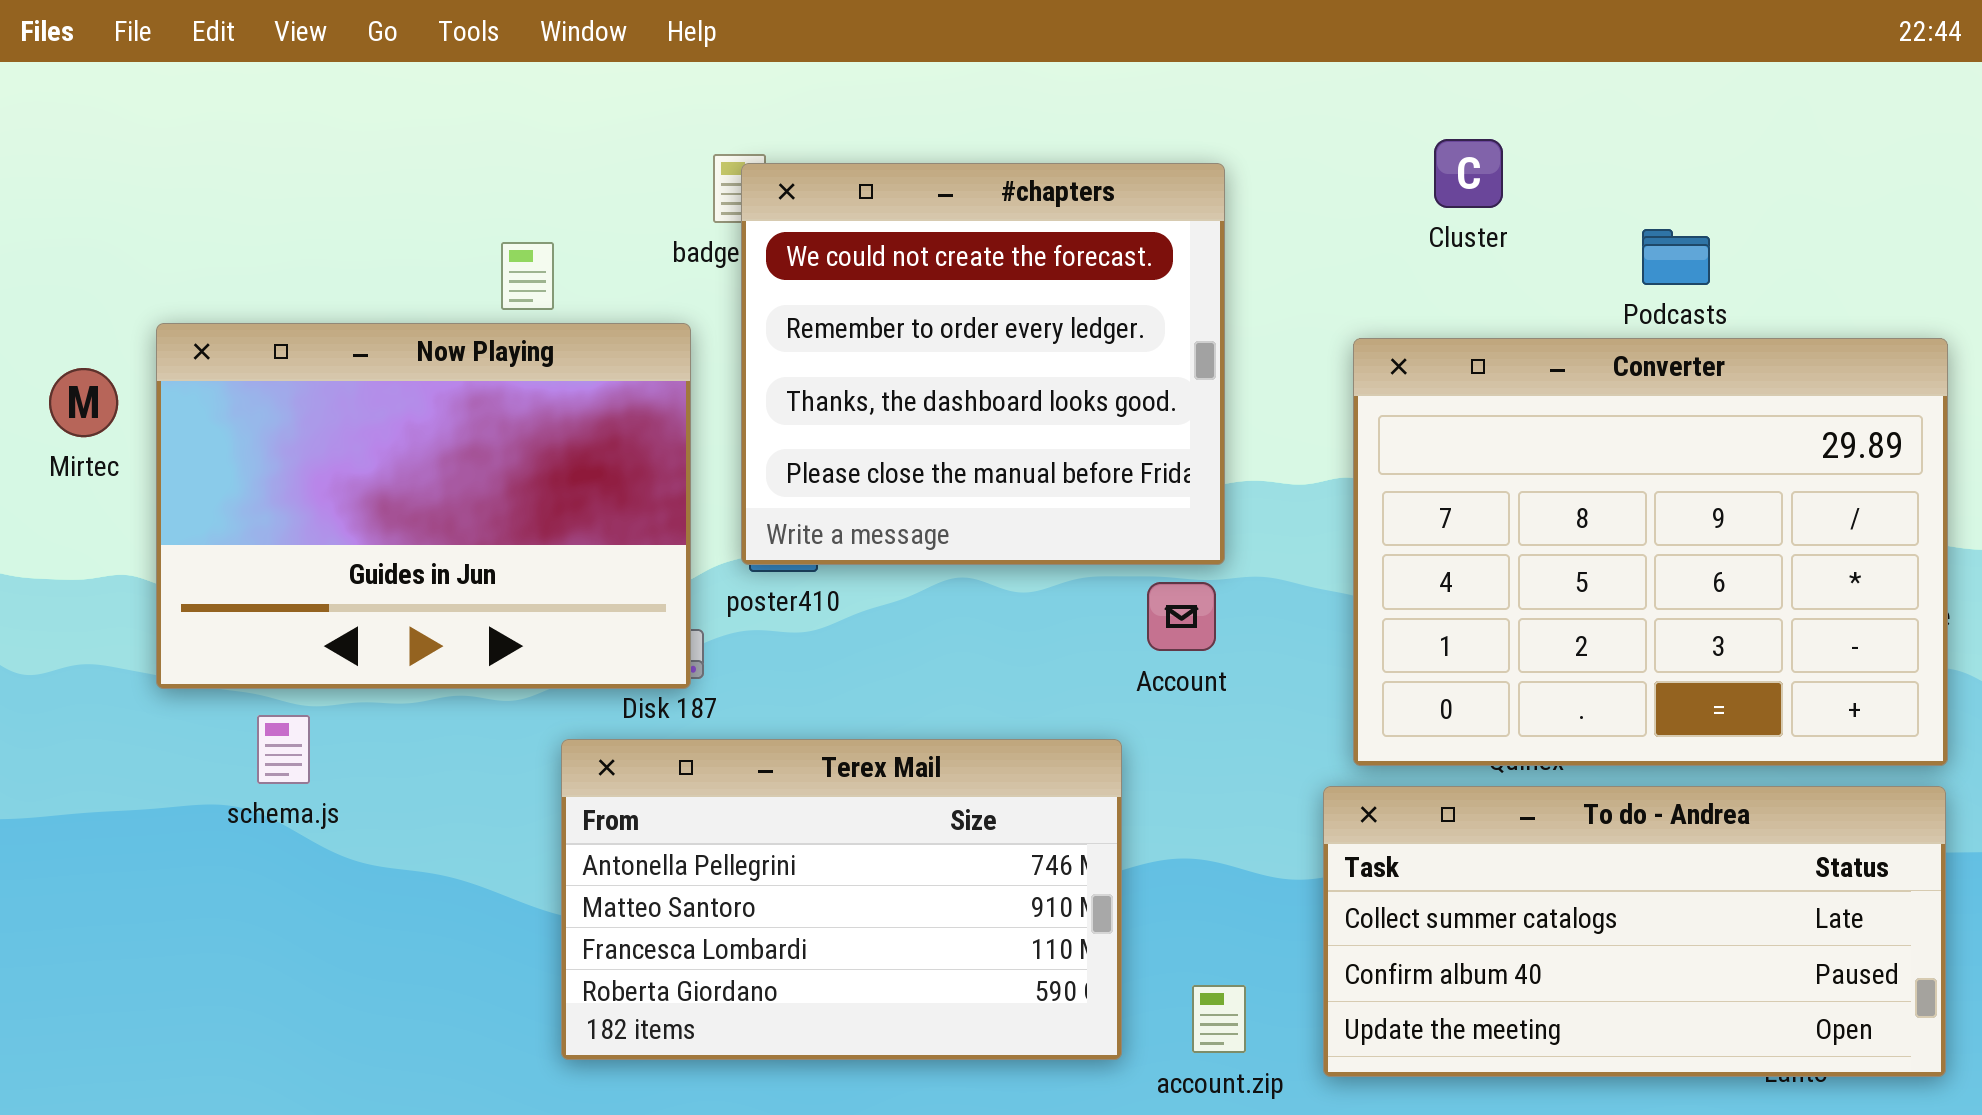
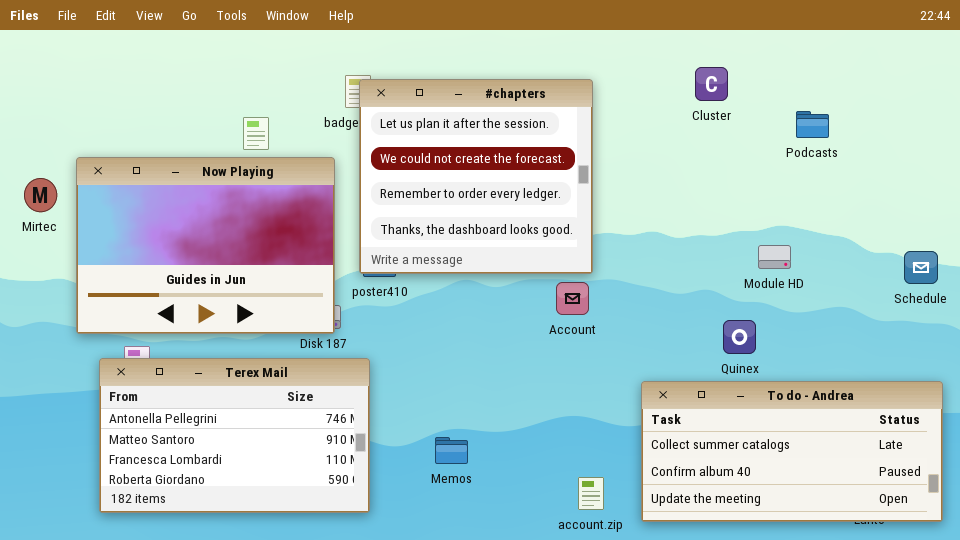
#chapters: [741,163,1225,565] -> [359,79,593,274], scrolled up 1 row
Converter: [1353,338,1948,766] -> none, closed
Terex Mail: [561,739,1122,1060] -> [99,358,370,513], moved

